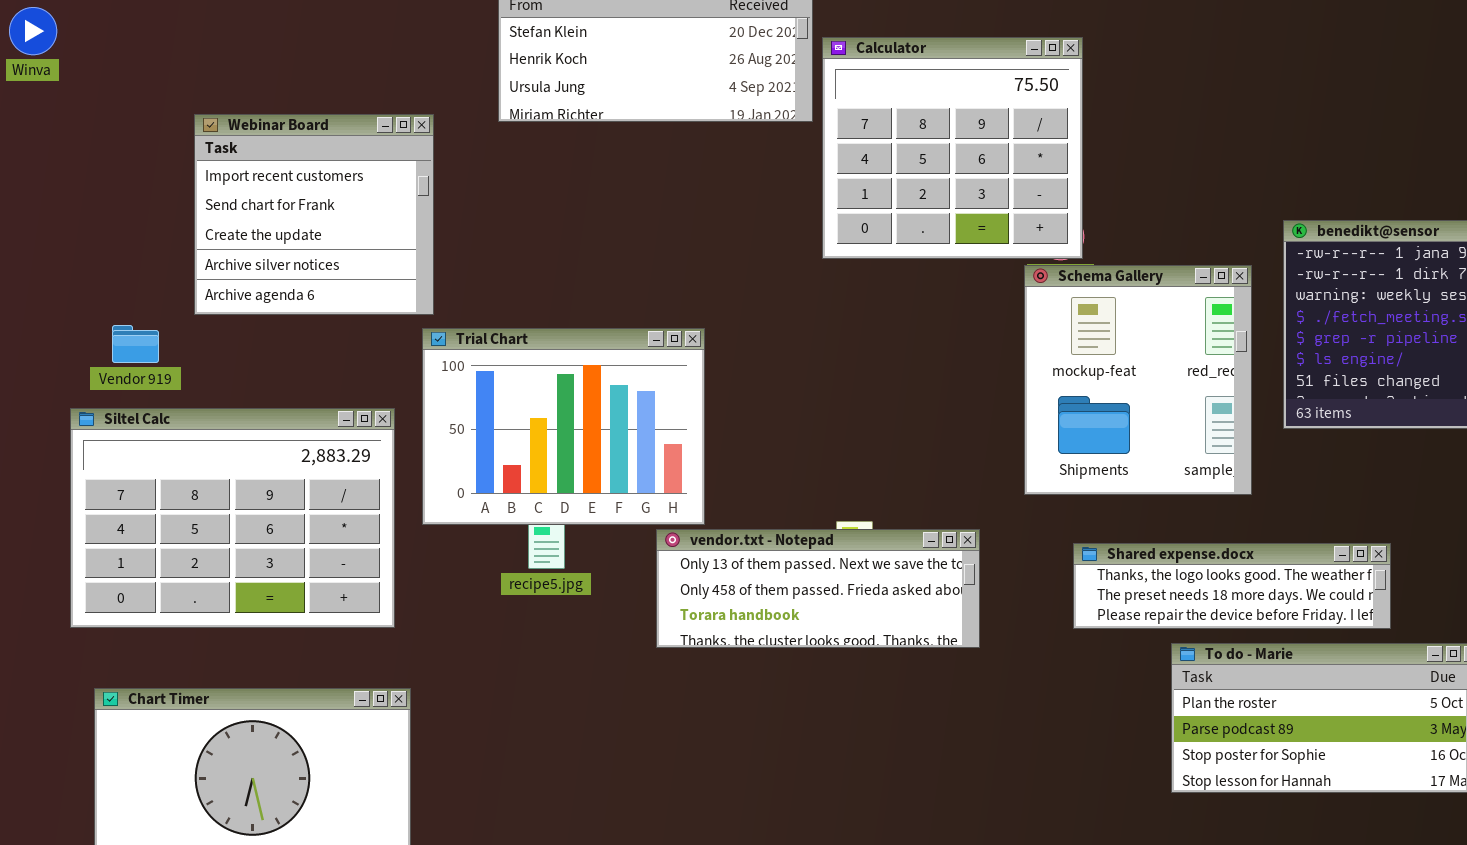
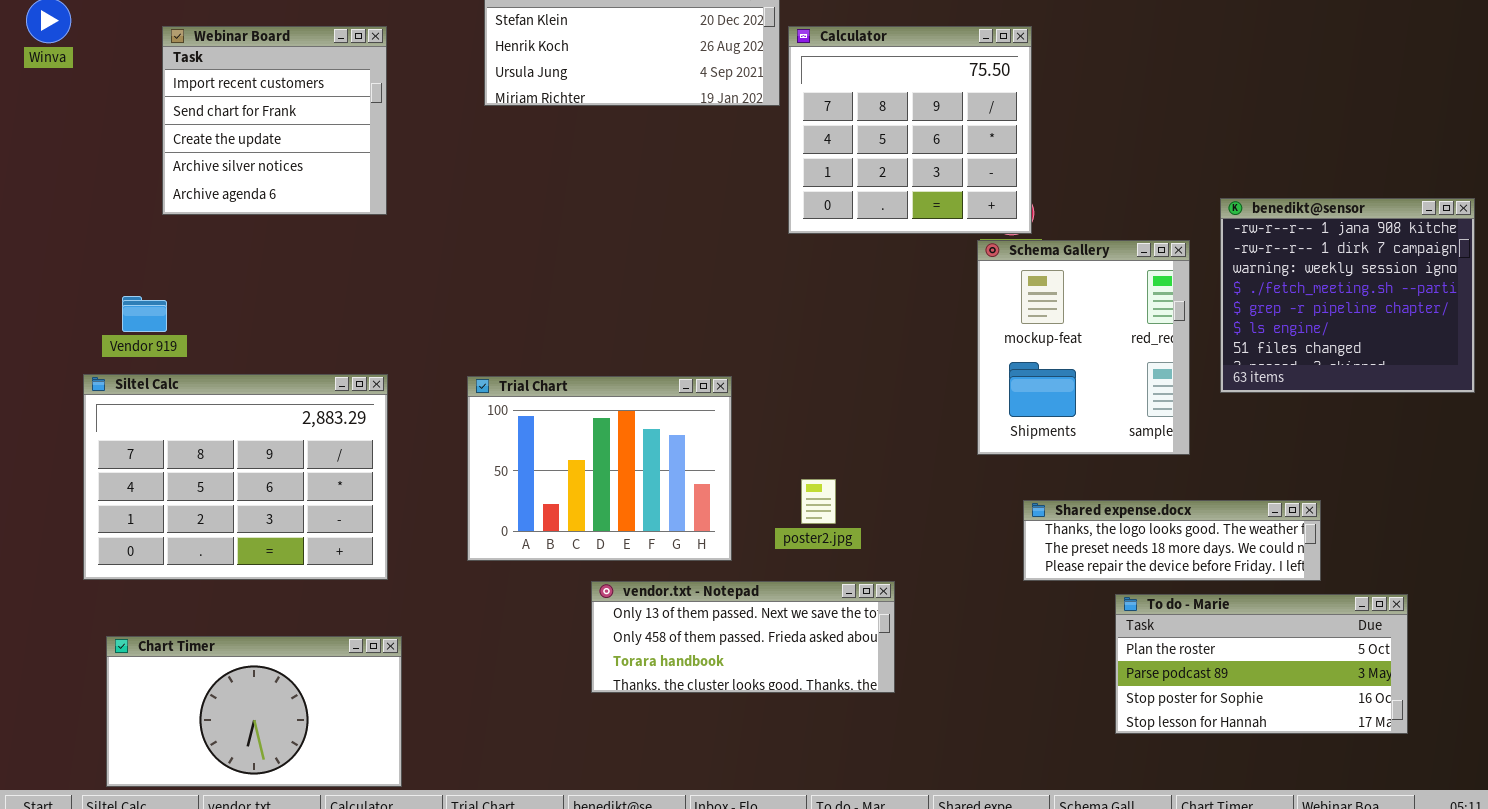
Webinar Board: [194,114,434,315] -> [162,26,387,215], moved
Trial Chart: [422,328,705,525] -> [467,376,732,561], moved
vendor.txt - Notepad: [656,529,980,648] -> [591,581,895,693], moved

